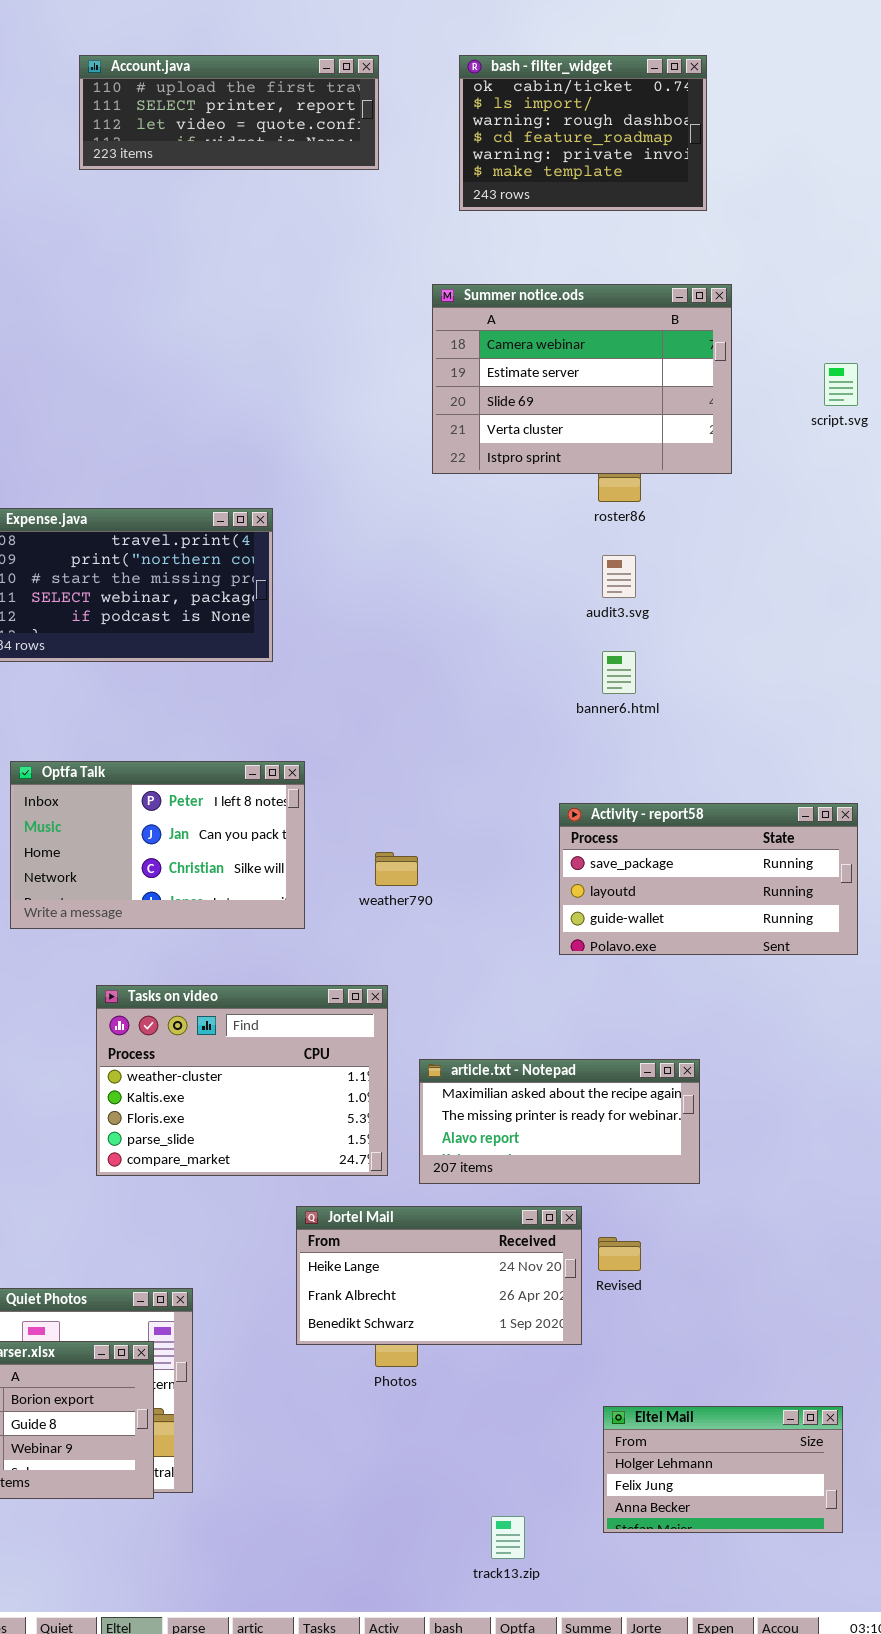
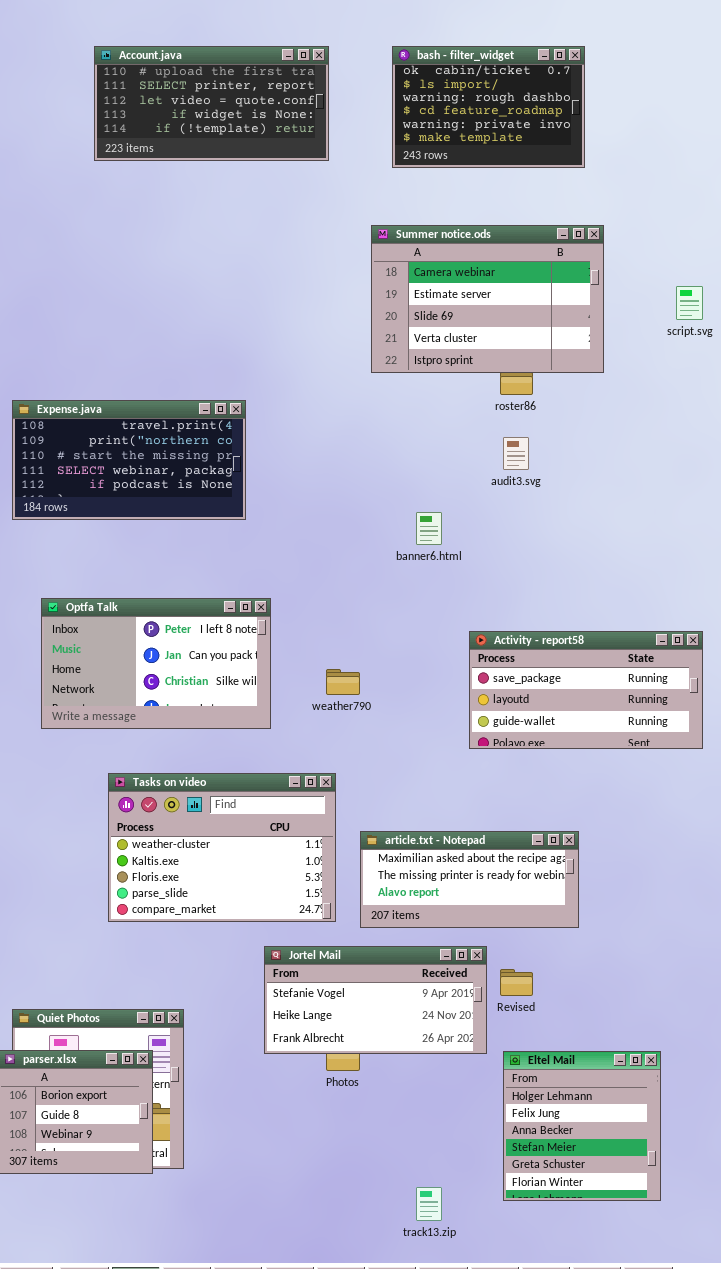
Account.java: [79,55,379,170] -> [94,46,329,161], resized
banner6.html: [602,651,636,694] -> [416,512,442,545], moved
Jortel Mail: [296,1206,582,1345] -> [264,946,487,1054], scrolled up 1 row
Eltel Mail: [603,1406,843,1533] -> [503,1051,661,1201], resized

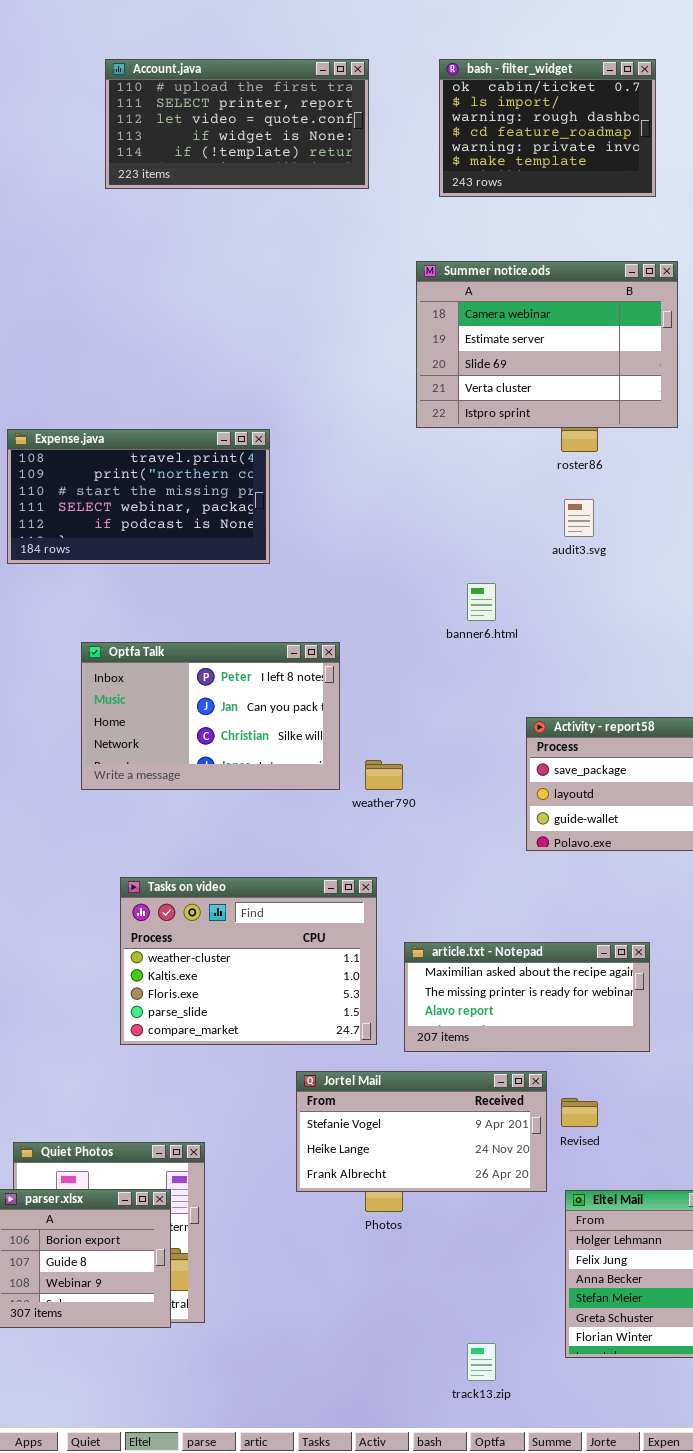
Expense.java: [12,400,246,520] -> [7,429,270,564], moved
Optfa Talk: [41,598,271,729] -> [81,642,340,790], moved

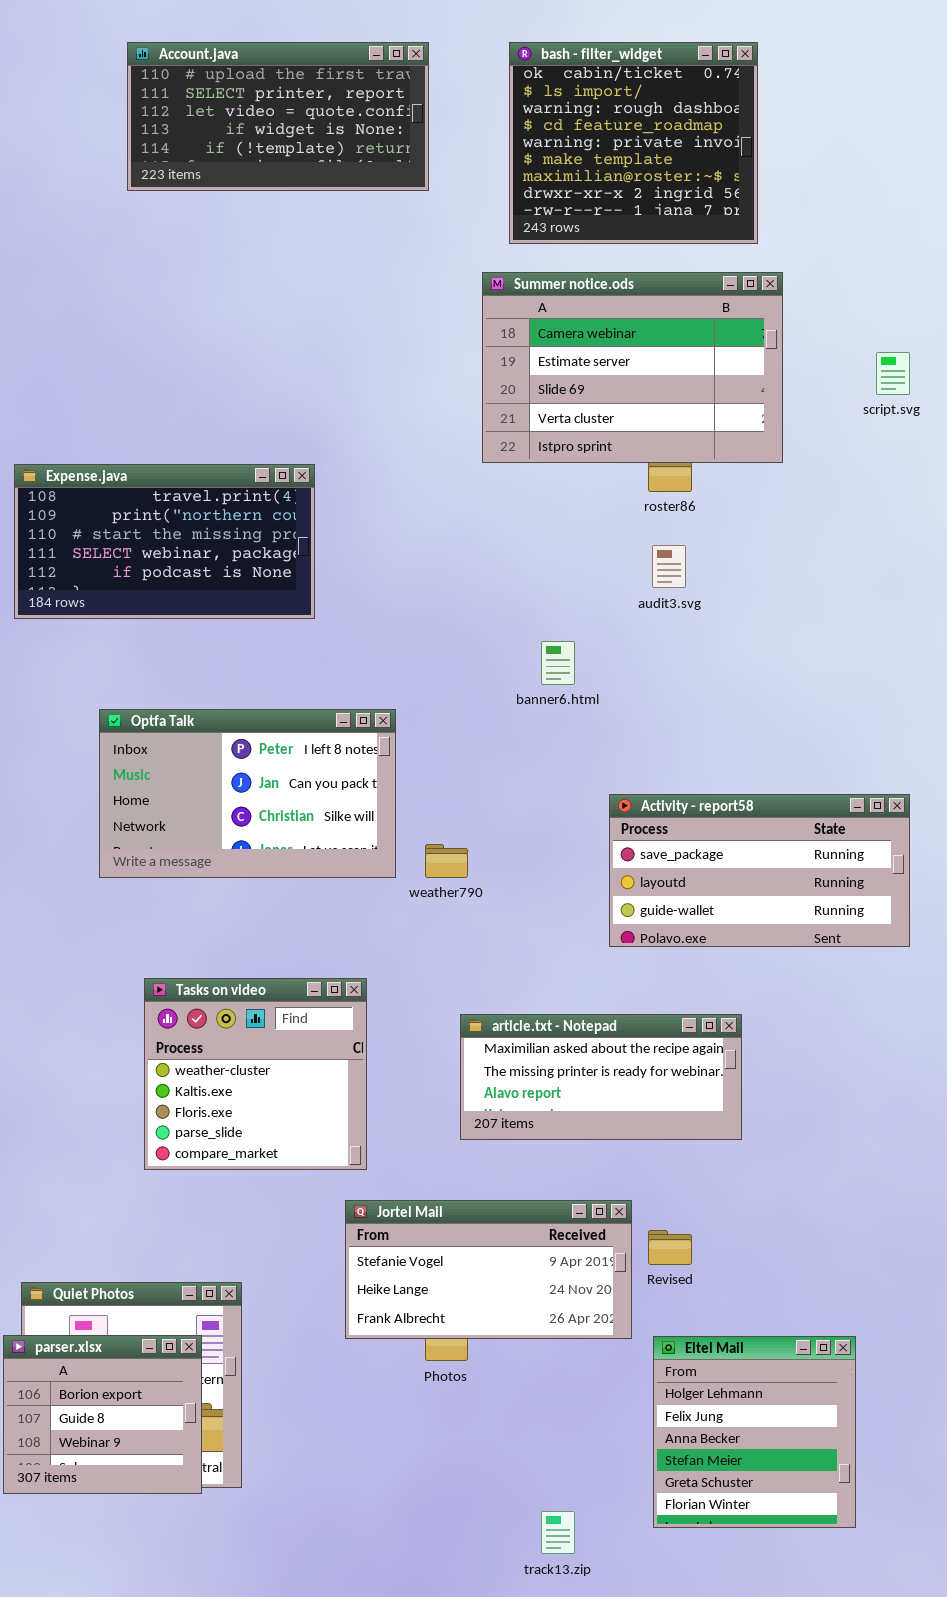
bash - filter_widget: [439,59,656,197] -> [509,42,758,244], resized
Tasks on video: [120,877,377,1045] -> [144,978,367,1170], resized
article.txt - Notepad: [404,942,650,1052] -> [460,1014,742,1140], moved

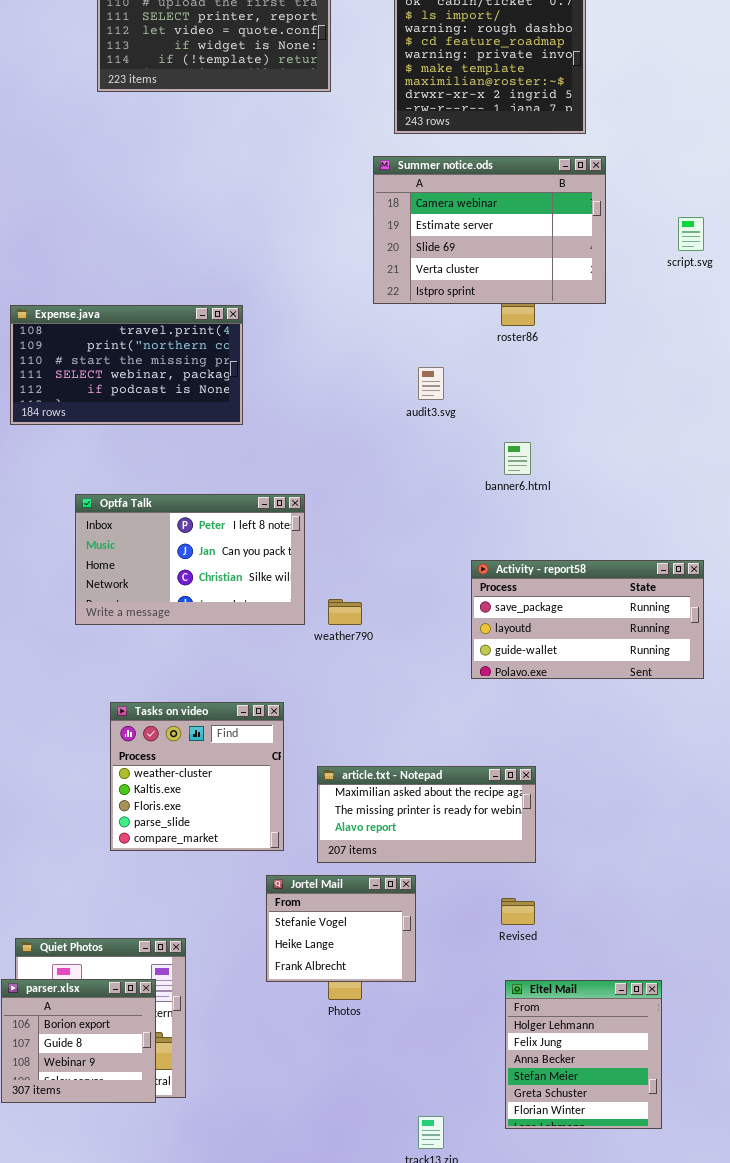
audit3.svg: [652,545,686,588] -> [418,367,444,400], moved
banner6.html: [541,641,575,685] -> [504,442,531,475], moved
article.txt - Notepad: [460,1014,742,1140] -> [317,766,536,863], moved
Jortel Mail: [345,1200,632,1339] -> [266,875,416,982], resized

